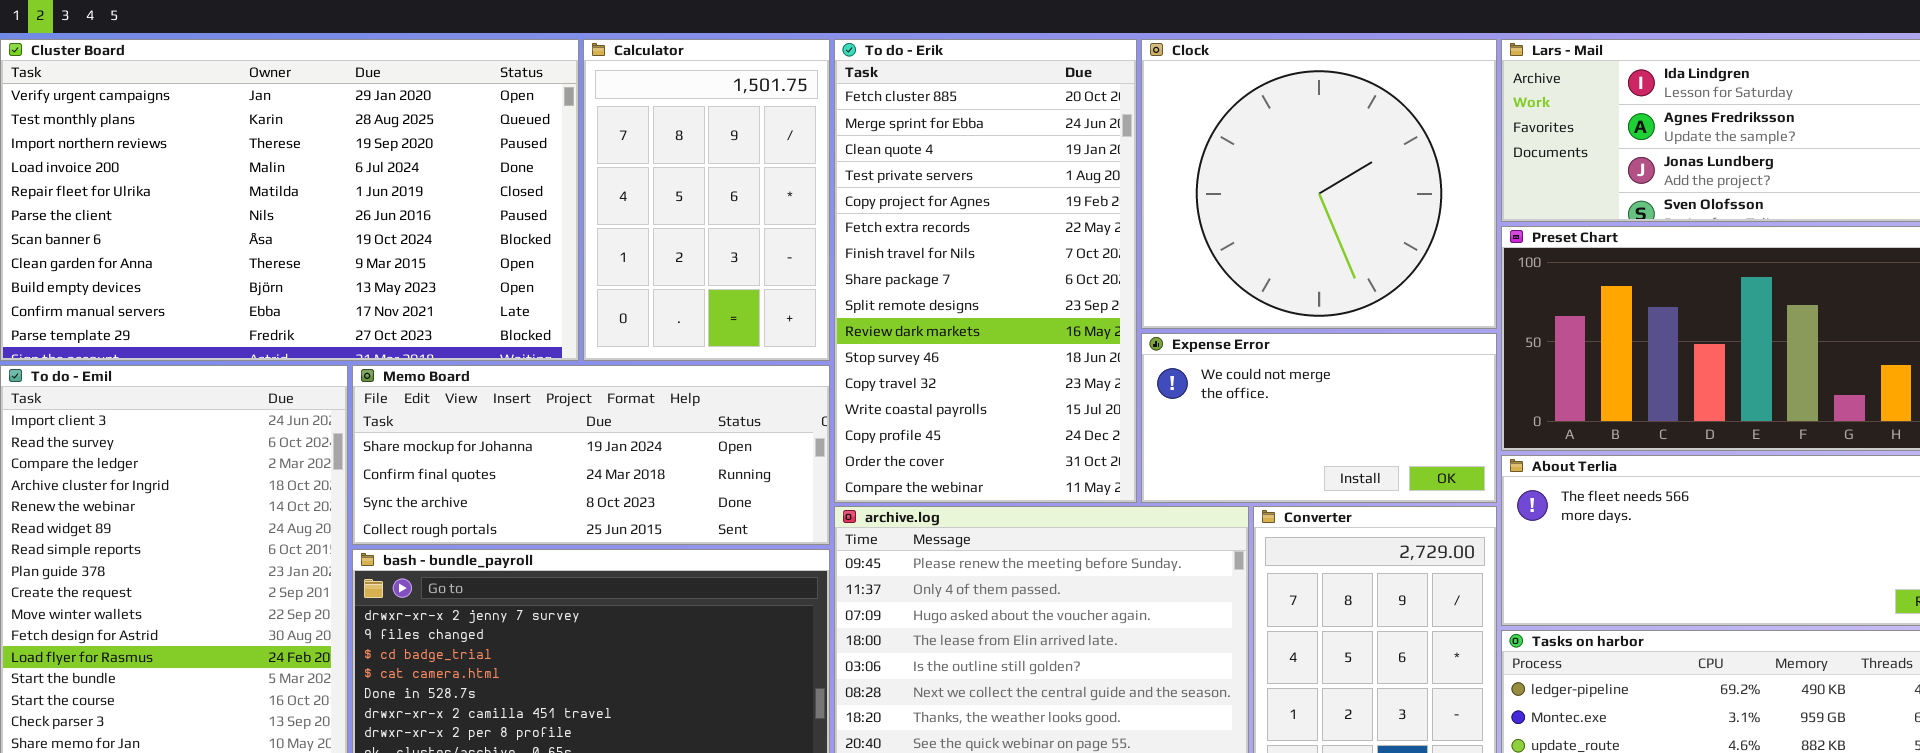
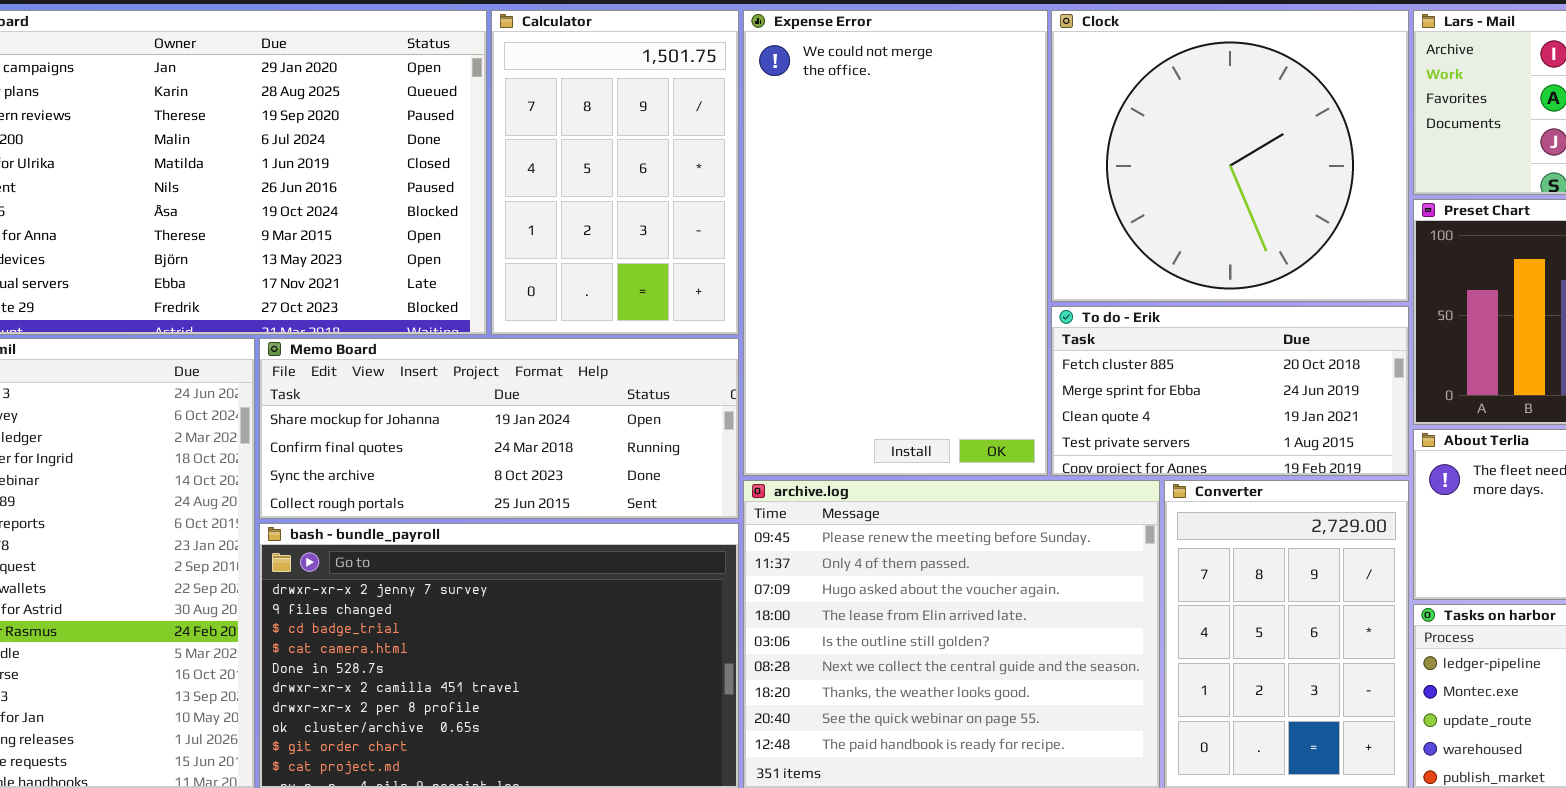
To do - Erik: [834,39,1137,503] -> [1051,306,1409,476], moved, resized
Expense Error: [1141,333,1497,503] -> [743,10,1048,476], moved, resized

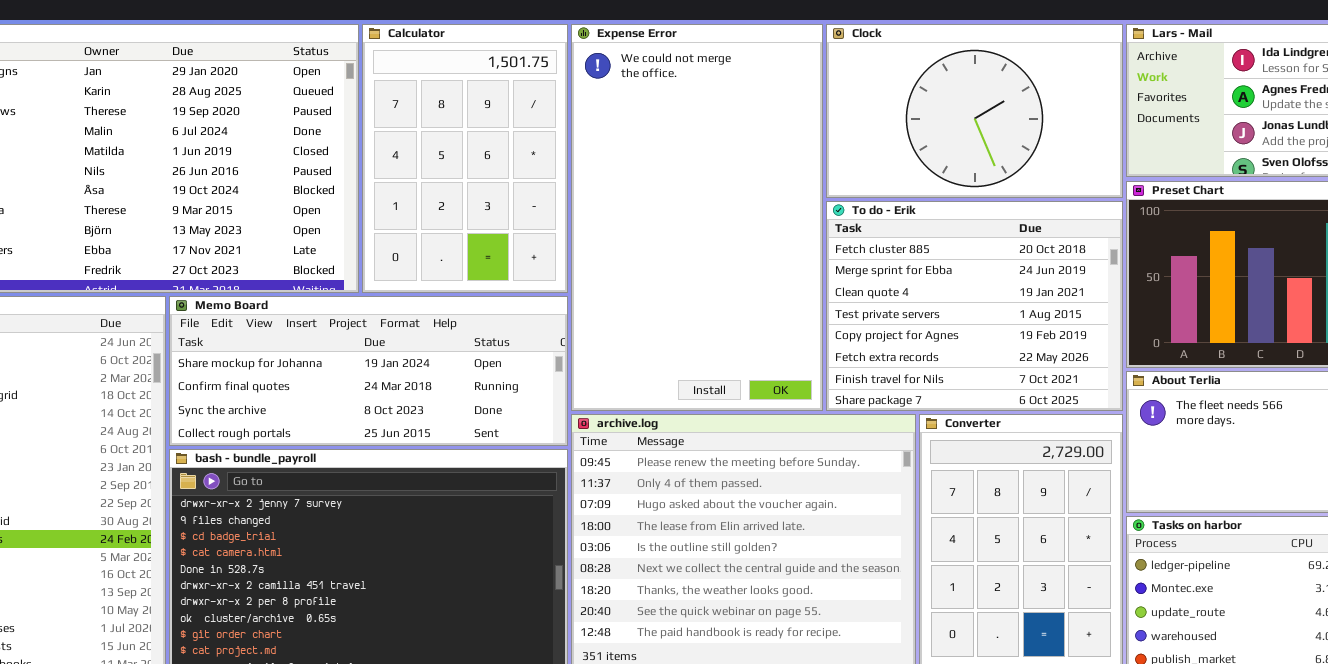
Clock: [1051,10,1409,302] -> [826,24,1123,198], resized
To do - Erik: [1051,306,1409,476] -> [826,201,1123,411], resized

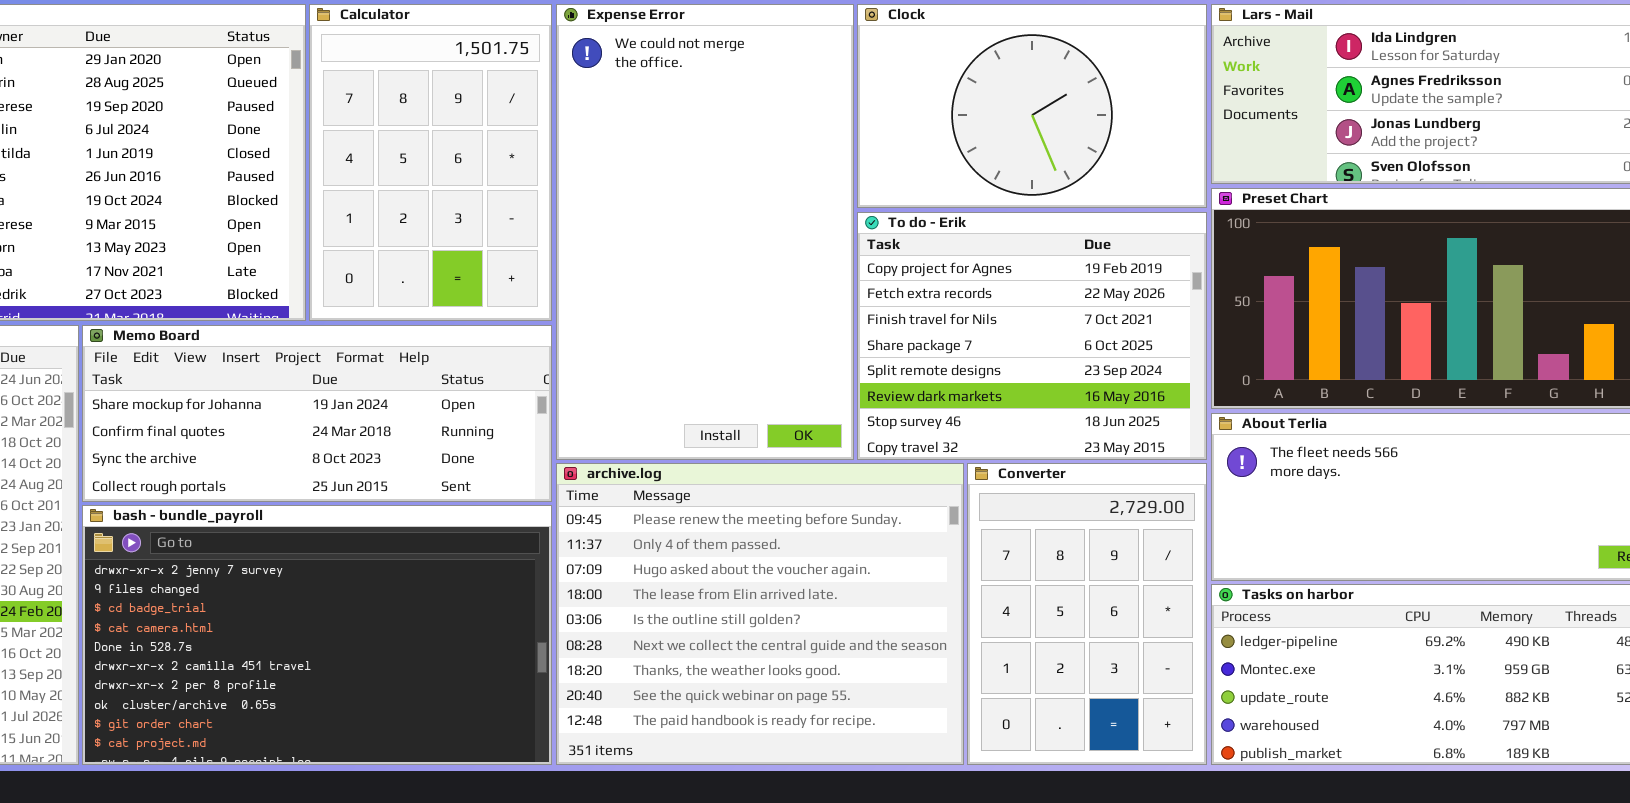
To do - Erik: [826,201,1123,411] -> [857,212,1207,460], scrolled down 4 rows

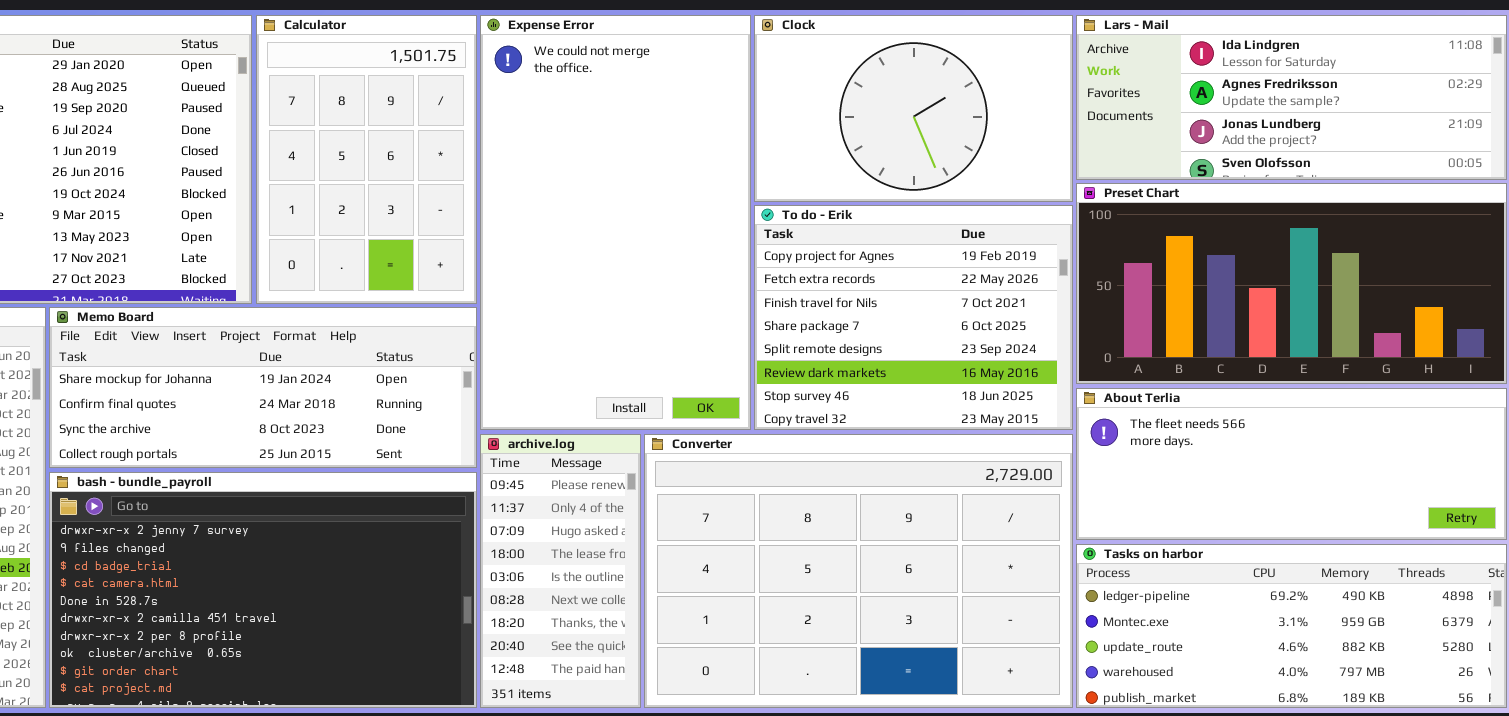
archive.log: [556,463,964,765] -> [480,434,641,708], resized
Converter: [967,463,1207,765] -> [644,434,1073,708], resized

